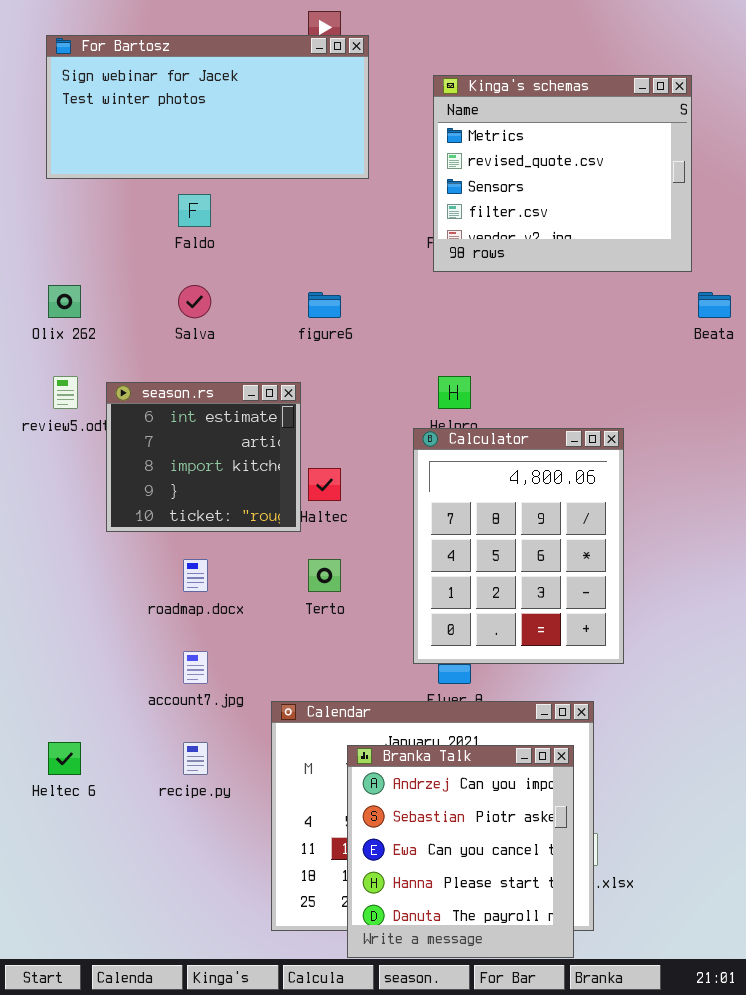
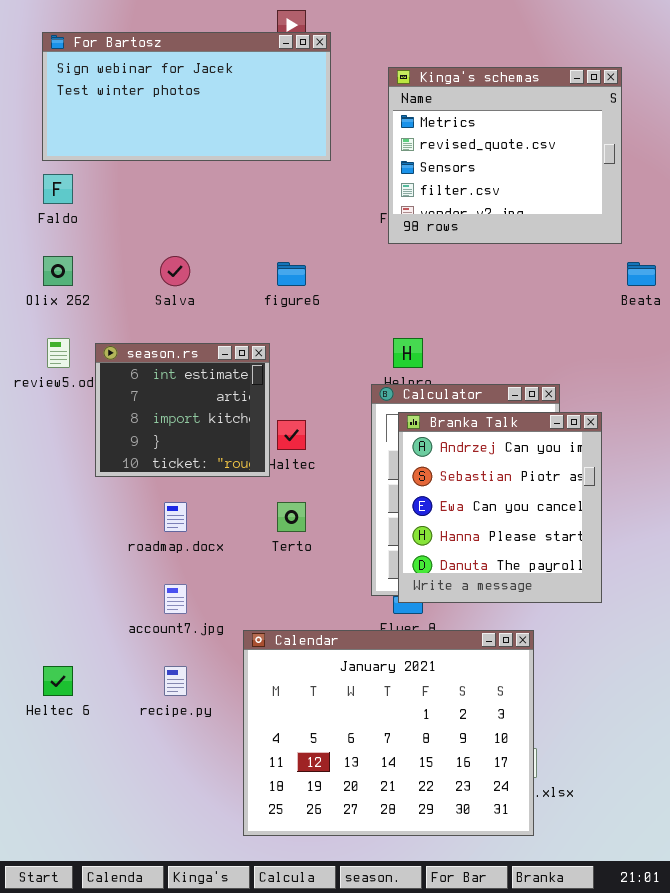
Faldo: [178,194,211,227] -> [43,174,73,204], moved
Branka Talk: [347,745,574,958] -> [398,412,602,603], moved

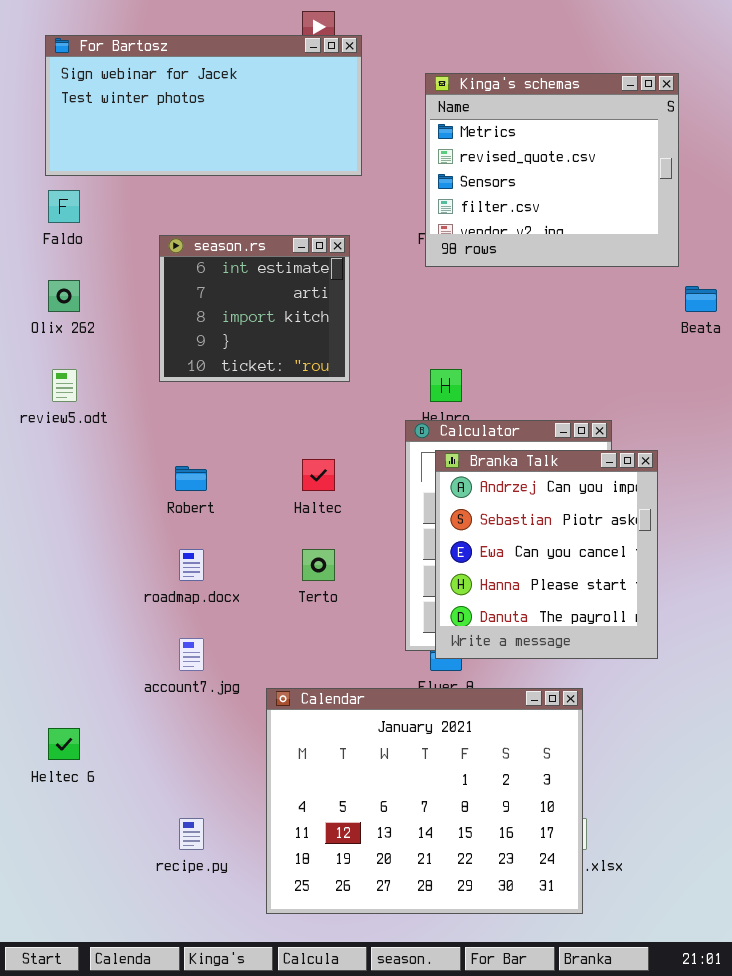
season.rs: [95,343,270,477] -> [159,235,350,382], moved
recipe.py: [164,666,187,696] -> [179,818,204,850], moved

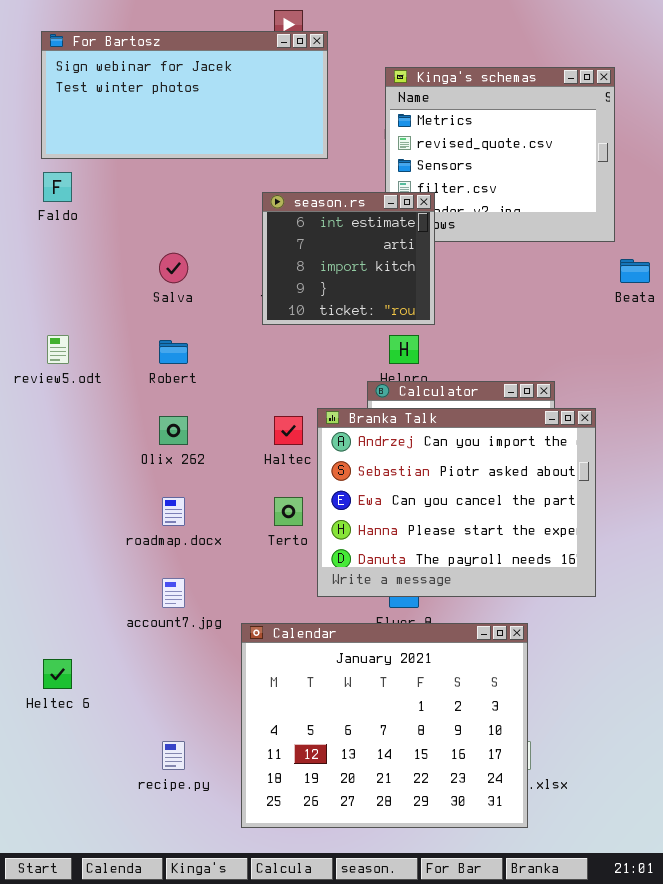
season.rs: [159,235,350,382] -> [262,192,435,325], moved
Olix 262: [48,280,80,312] -> [159,416,188,445], moved
Branka Talk: [435,450,658,659] -> [317,408,596,597], resized
Robert: [175,466,207,491] -> [159,340,188,364], moved

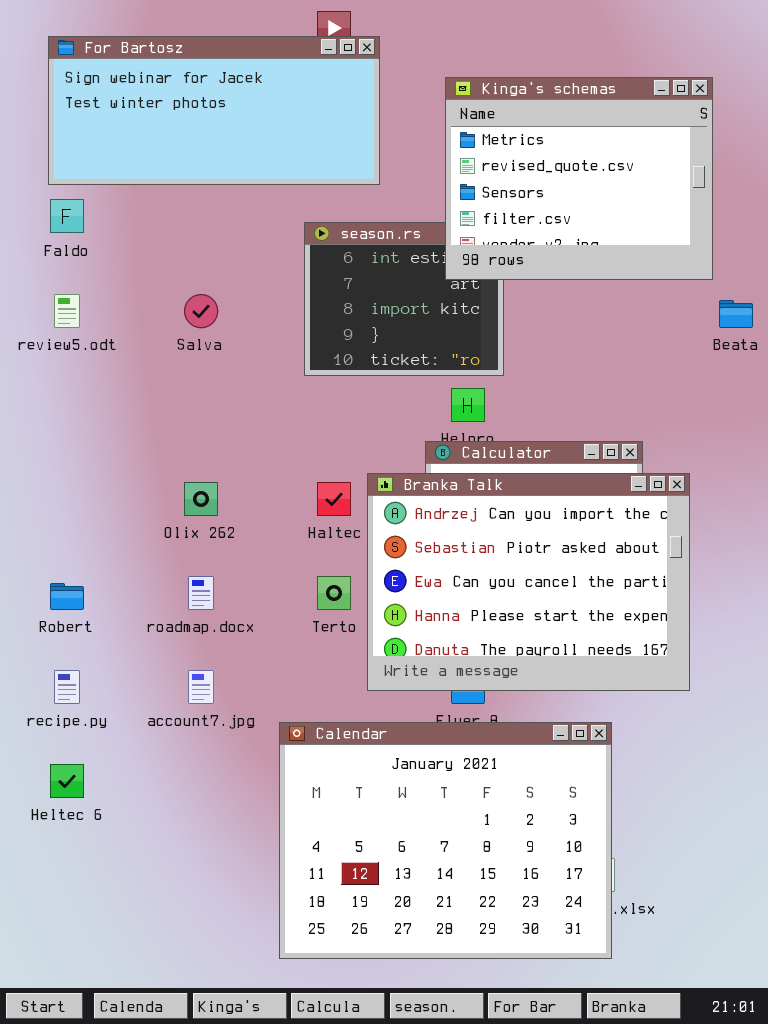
Kinga's schemas: [385,67,615,242] -> [445,77,713,280], raised
review5.odt: [47,335,69,364] -> [54,294,80,328], moved
Robert: [159,340,188,364] -> [50,583,84,610], moved
recipe.py: [162,741,185,770] -> [54,670,80,704], moved

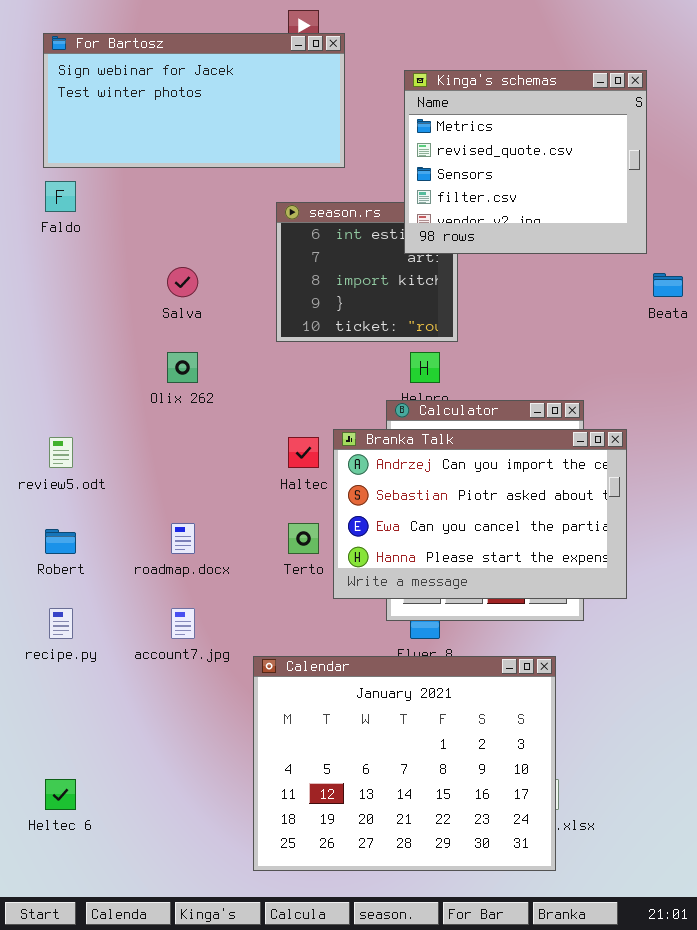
review5.odt: [54,294,80,328] -> [49,437,73,468], moved
Branka Talk: [367,473,690,691] -> [333,429,627,599], resized
Olix 262: [184,482,218,516] -> [167,352,198,383], moved
Heltec 6: [50,764,84,798] -> [45,779,76,810], moved

